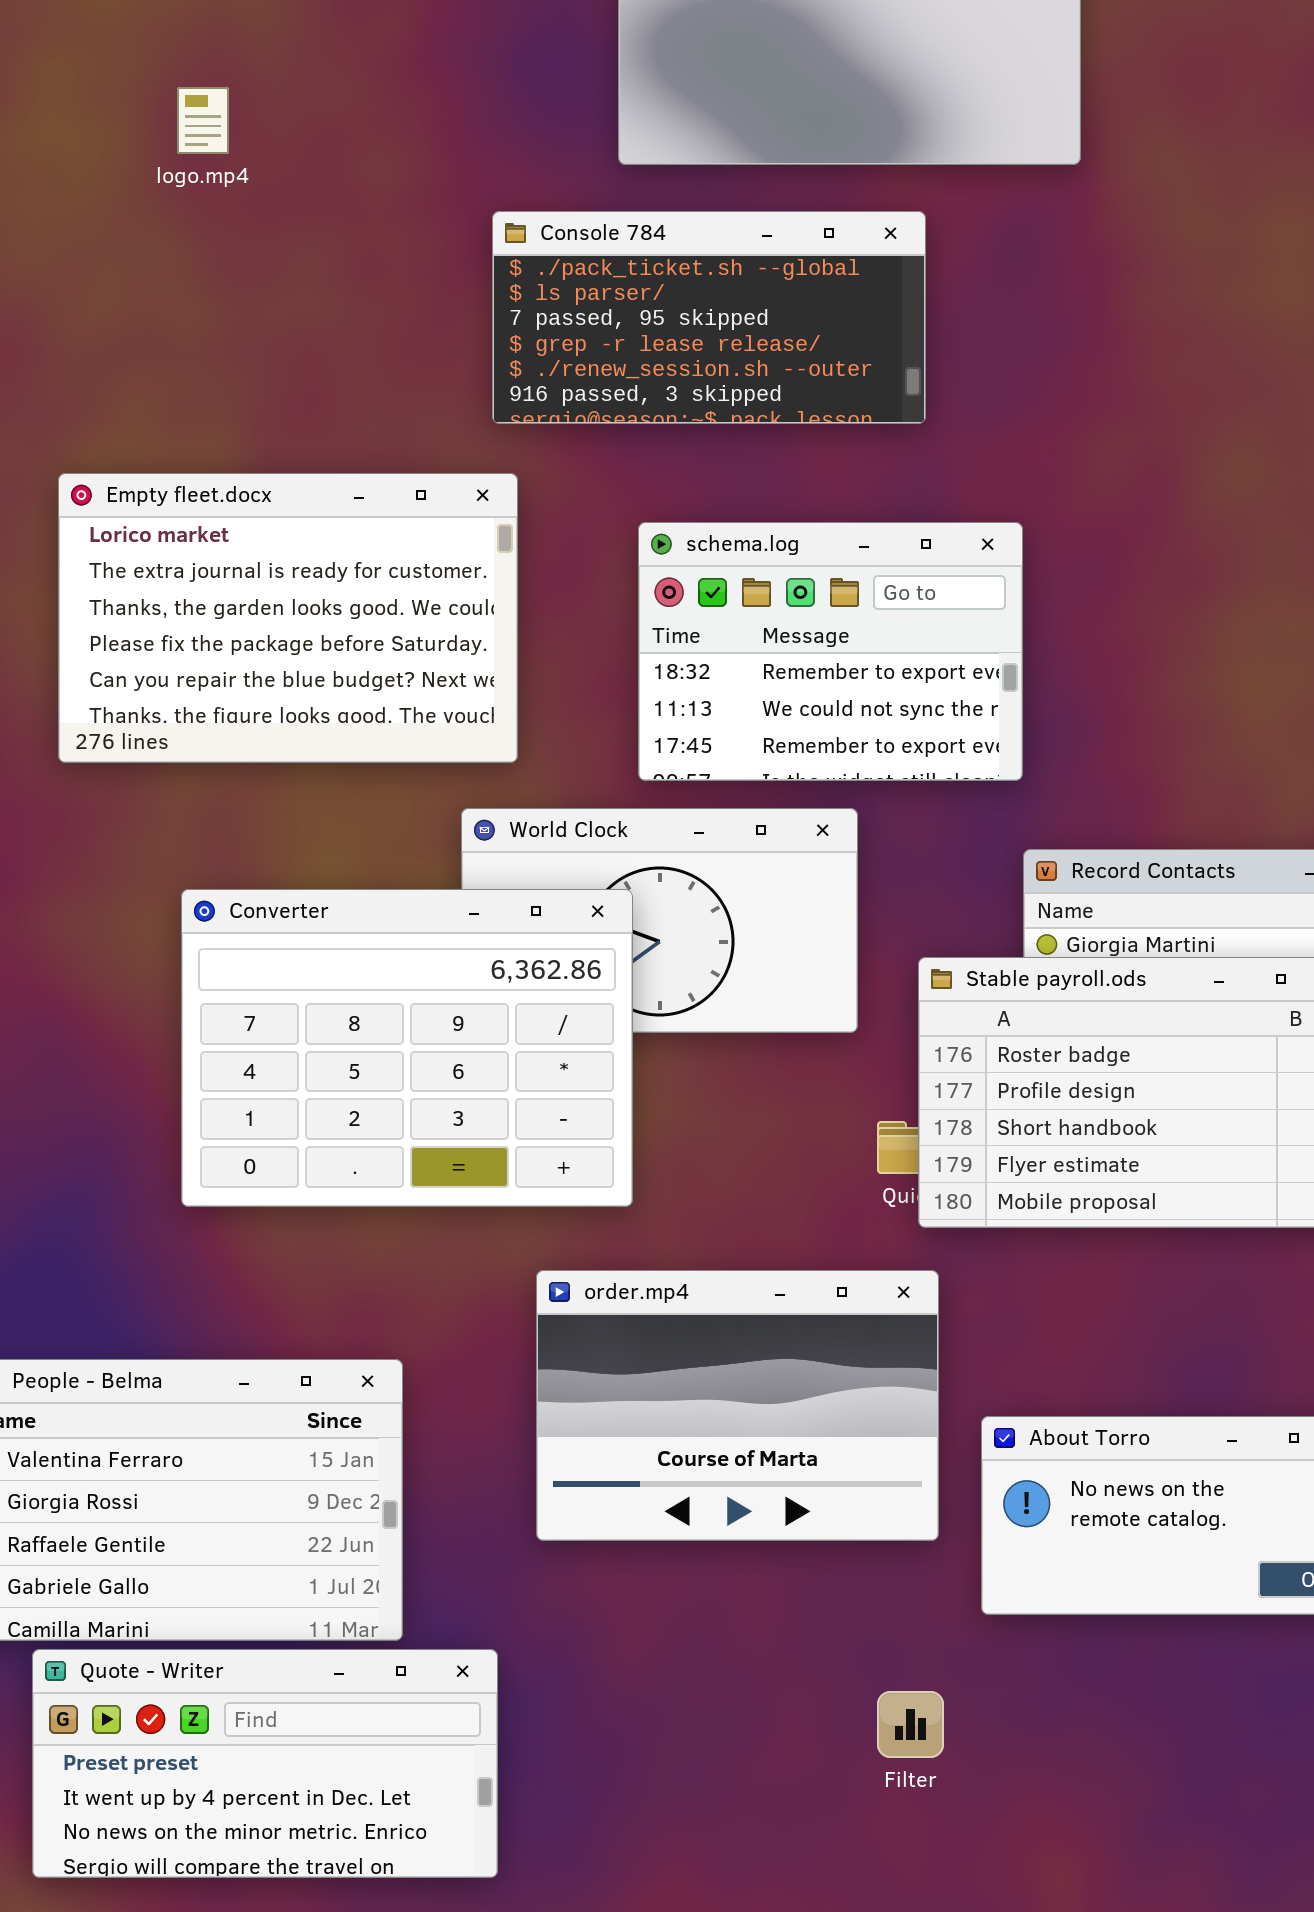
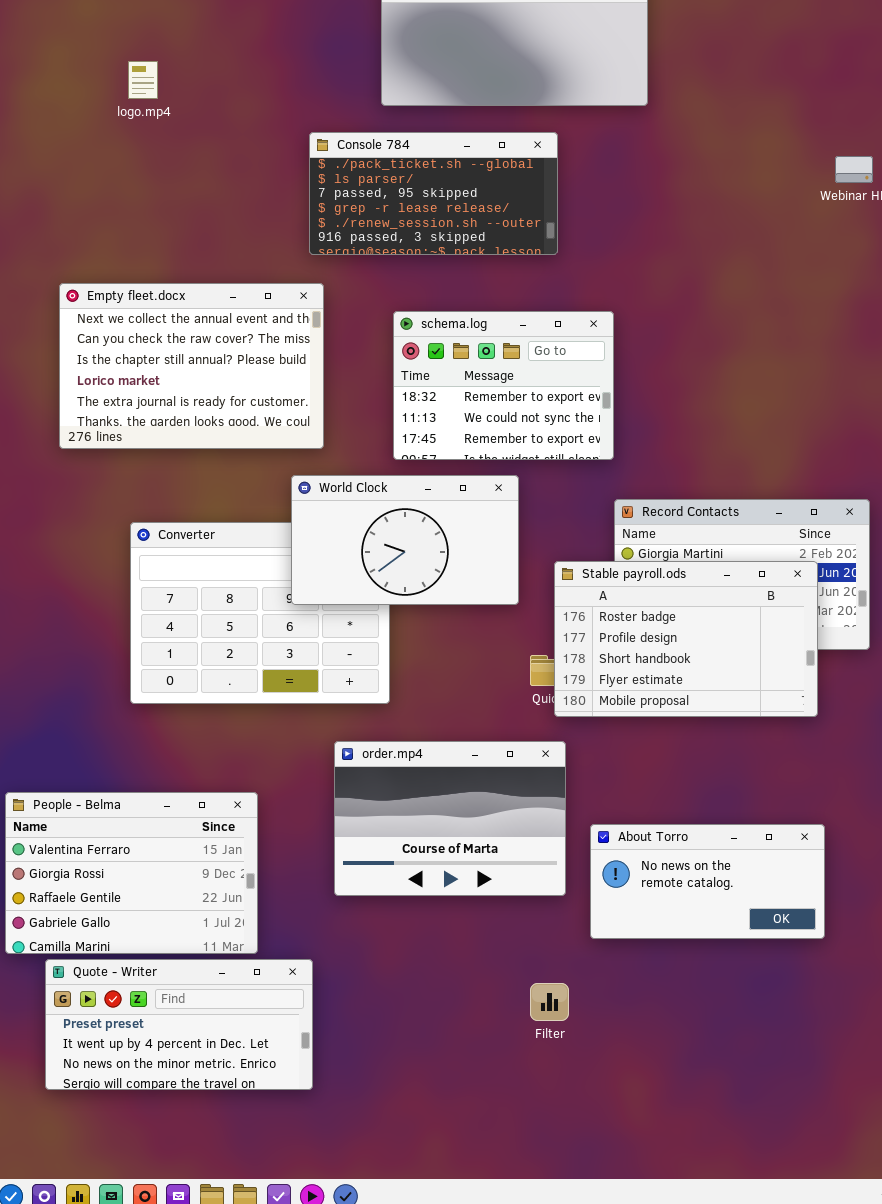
Empty fleet.docx: [58,473,518,763] -> [59,283,324,449], scrolled up 3 rows
World Clock: [461,808,858,1033] -> [291,475,519,605], raised

